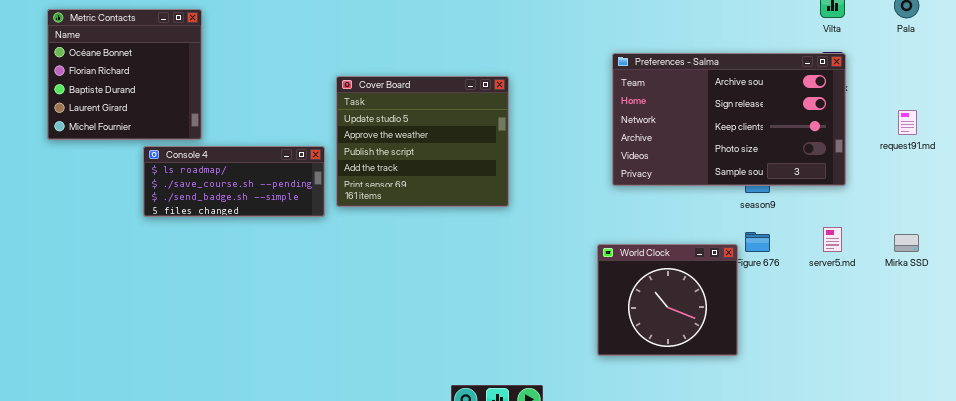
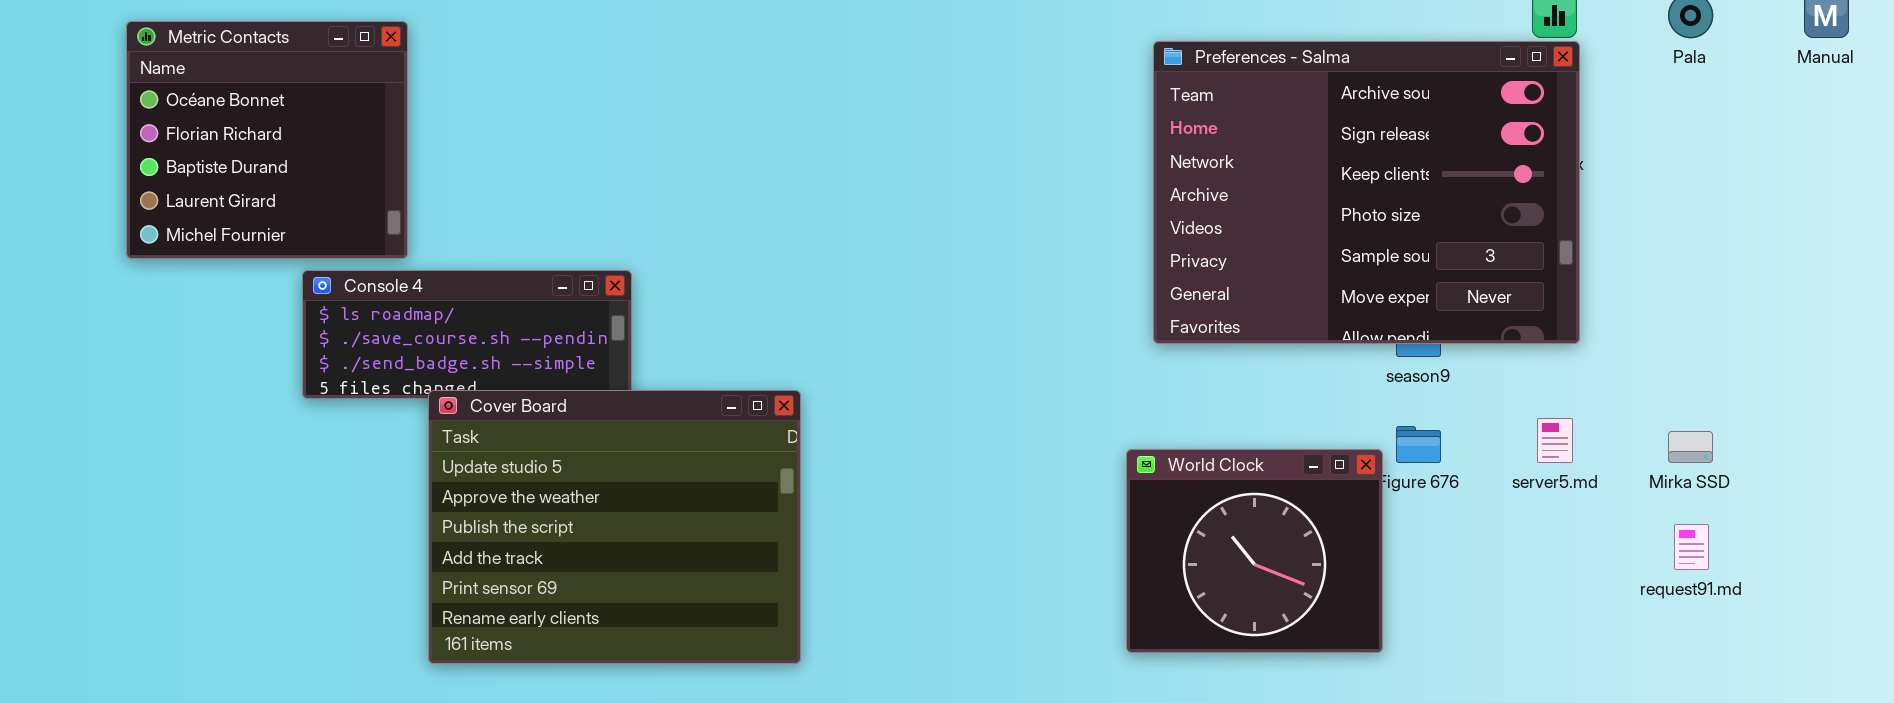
Preferences - Salma: [612,53,846,186] -> [1153,41,1580,344], resized
Cover Board: [336,76,509,207] -> [428,390,801,664], moved, resized
request91.md: [898,110,917,135] -> [1674,524,1709,570], moved

